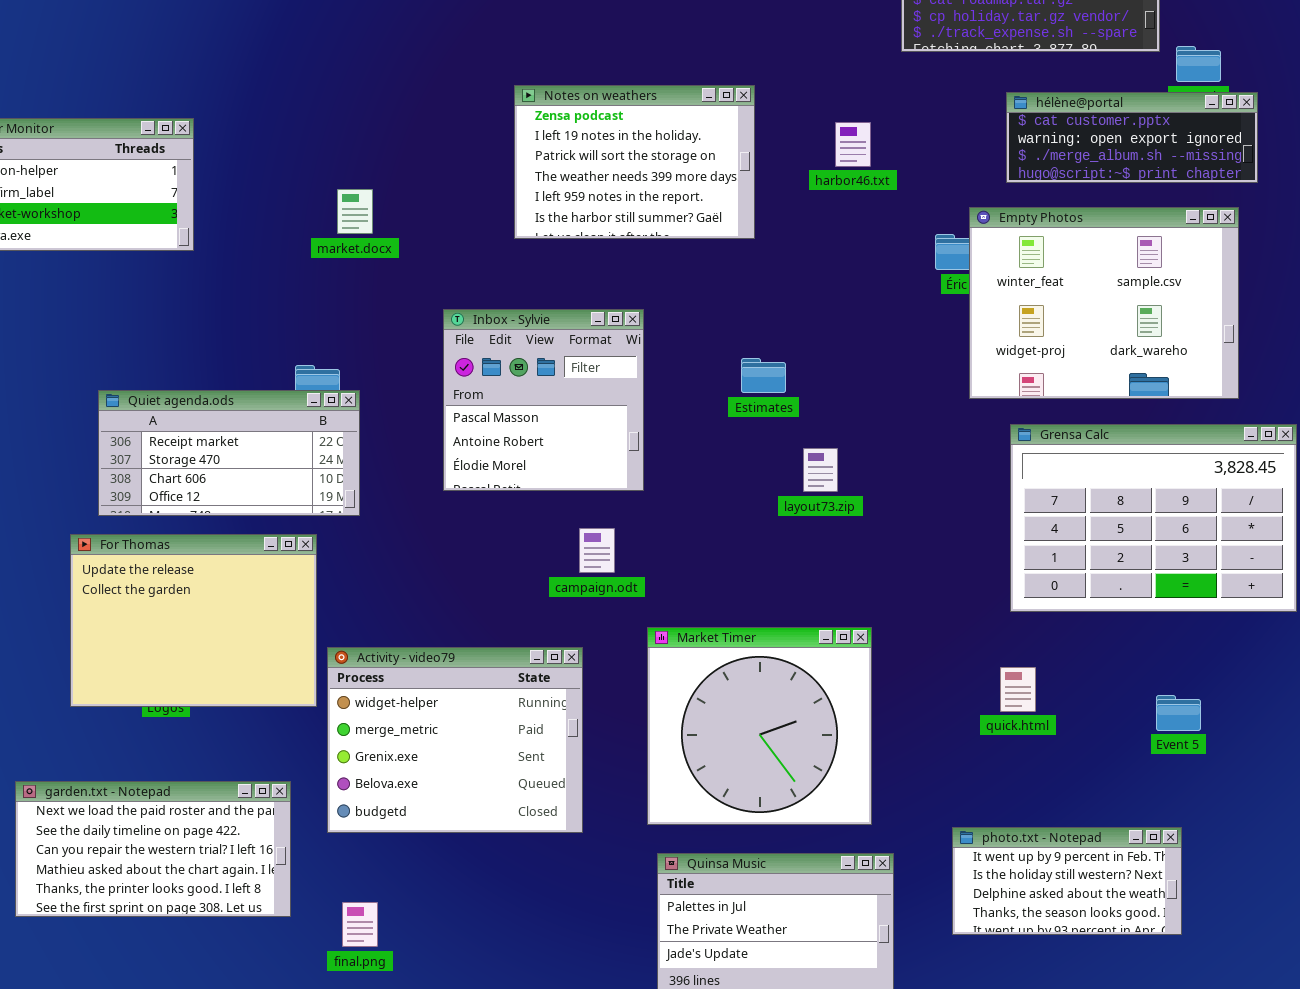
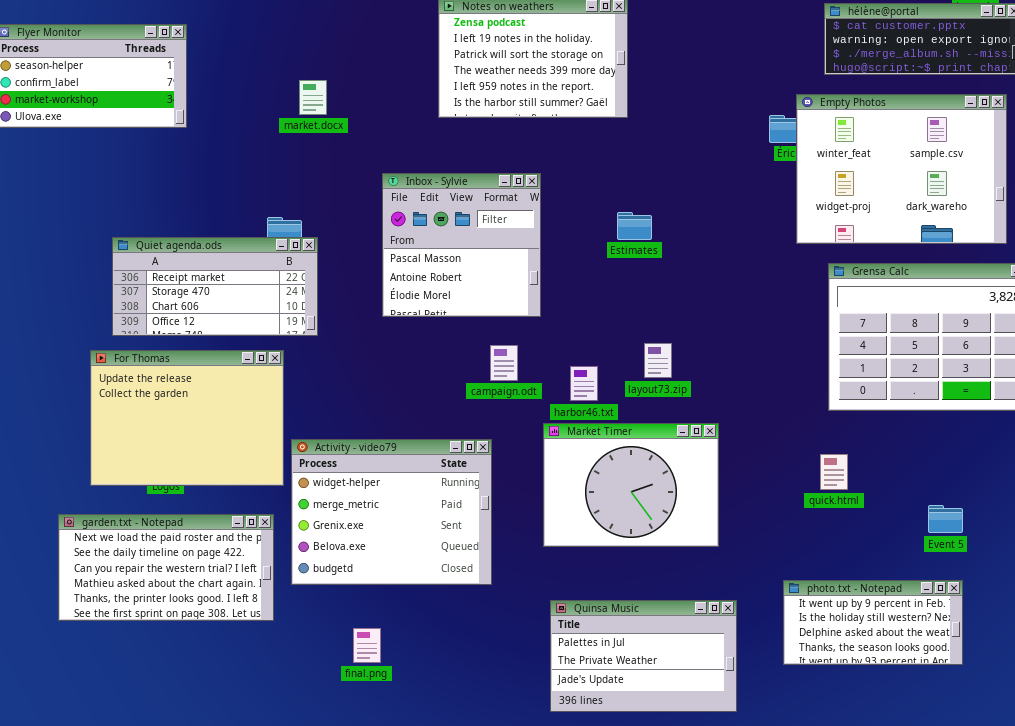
harbor46.txt: [835,122,871,167] -> [570,366,598,401], moved
layout73.zip: [803,448,838,492] -> [644,343,672,378], moved
Market Timer: [647,627,872,825] -> [543,423,719,547], resized
Event 5: [1156,695,1201,731] -> [928,505,963,533], moved
garden.txt - Notepad: [15,781,291,917] -> [58,514,274,621], moved
final.png: [342,902,378,947] -> [353,628,381,663], moved

